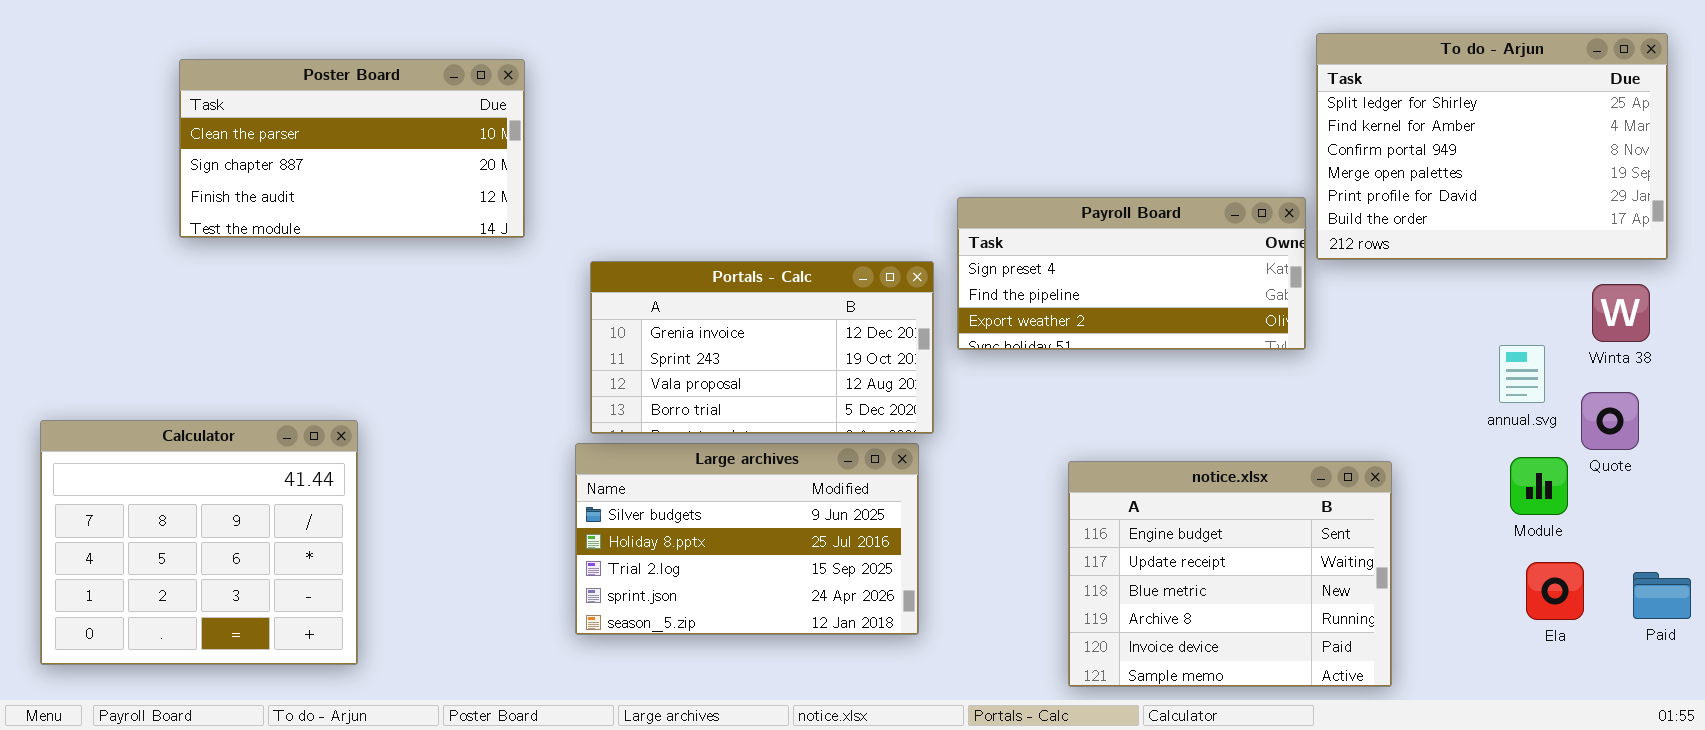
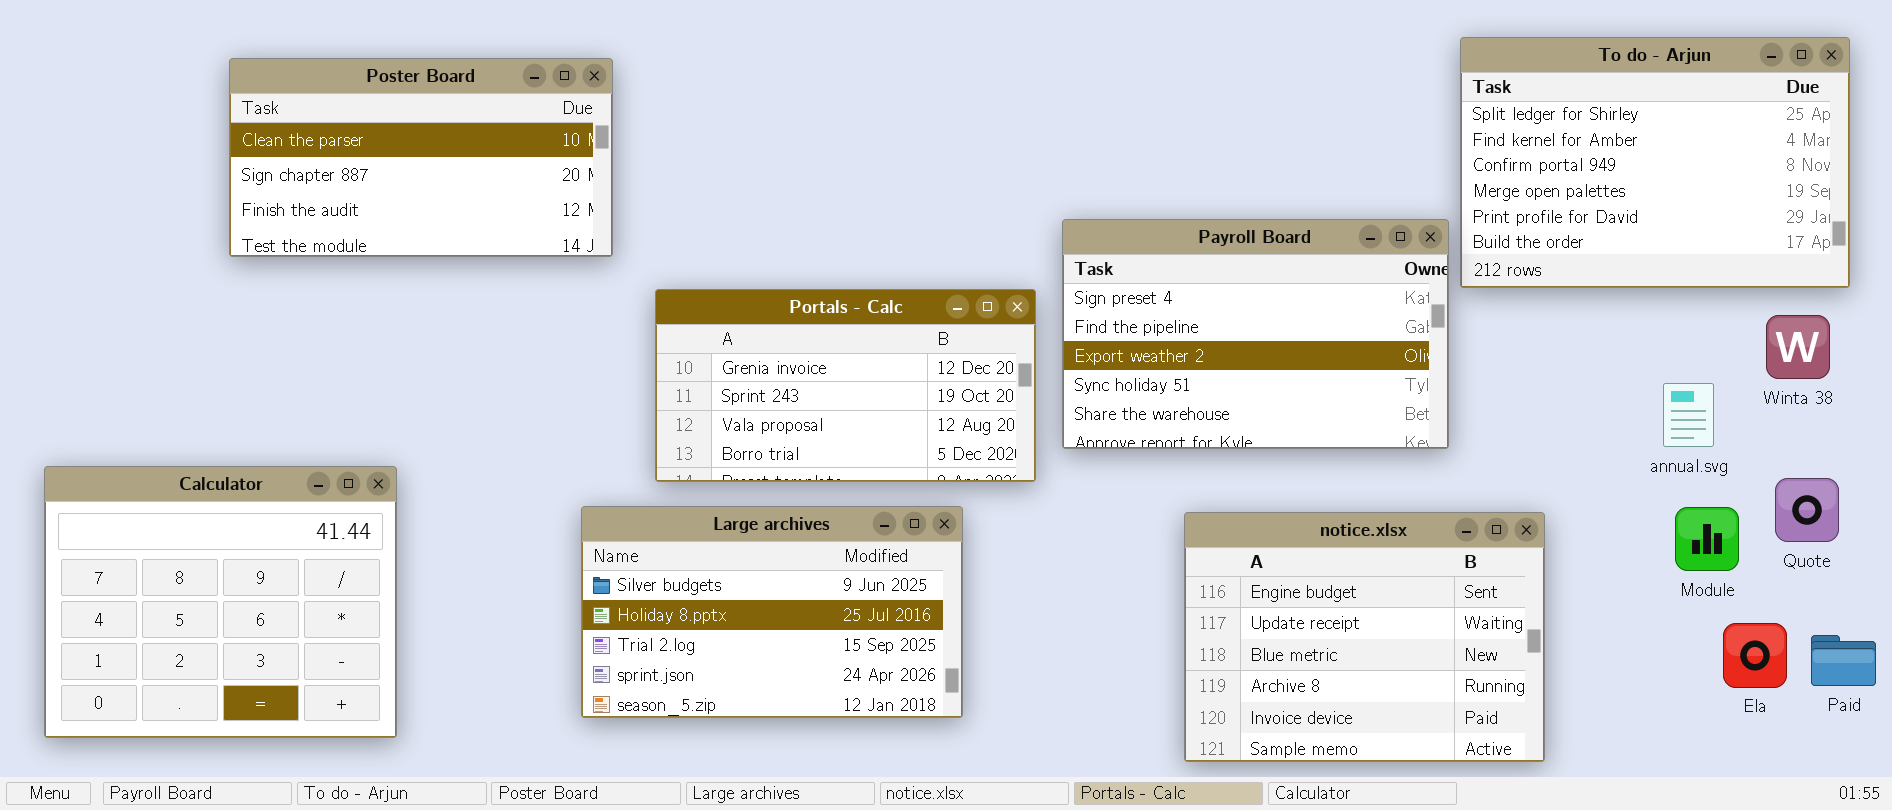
Poster Board: [179,59,525,238] -> [229,58,613,257], moved
Payroll Board: [957,197,1306,350] -> [1062,219,1449,449], resized
Quote: [1581,392,1639,450] -> [1775,478,1839,542], moved
Large archives: [575,443,919,635] -> [581,506,963,718], moved
Ela: [1526,562,1584,620] -> [1723,623,1787,688], moved

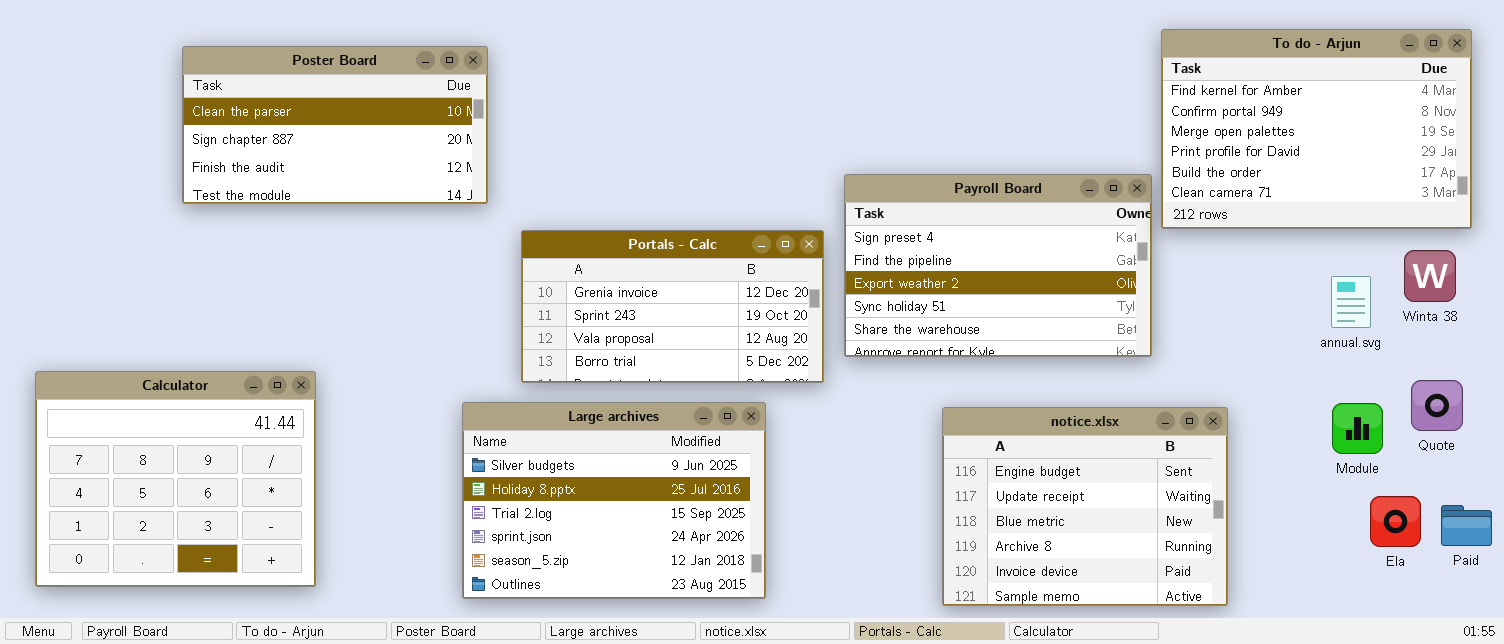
To do - Arjun: [1460,37,1850,288] -> [1161,29,1472,229], scrolled down 1 row
annual.svg: [1663,383,1714,447] -> [1331,276,1371,328], moved
Large archives: [581,506,963,718] -> [462,402,766,599], resized

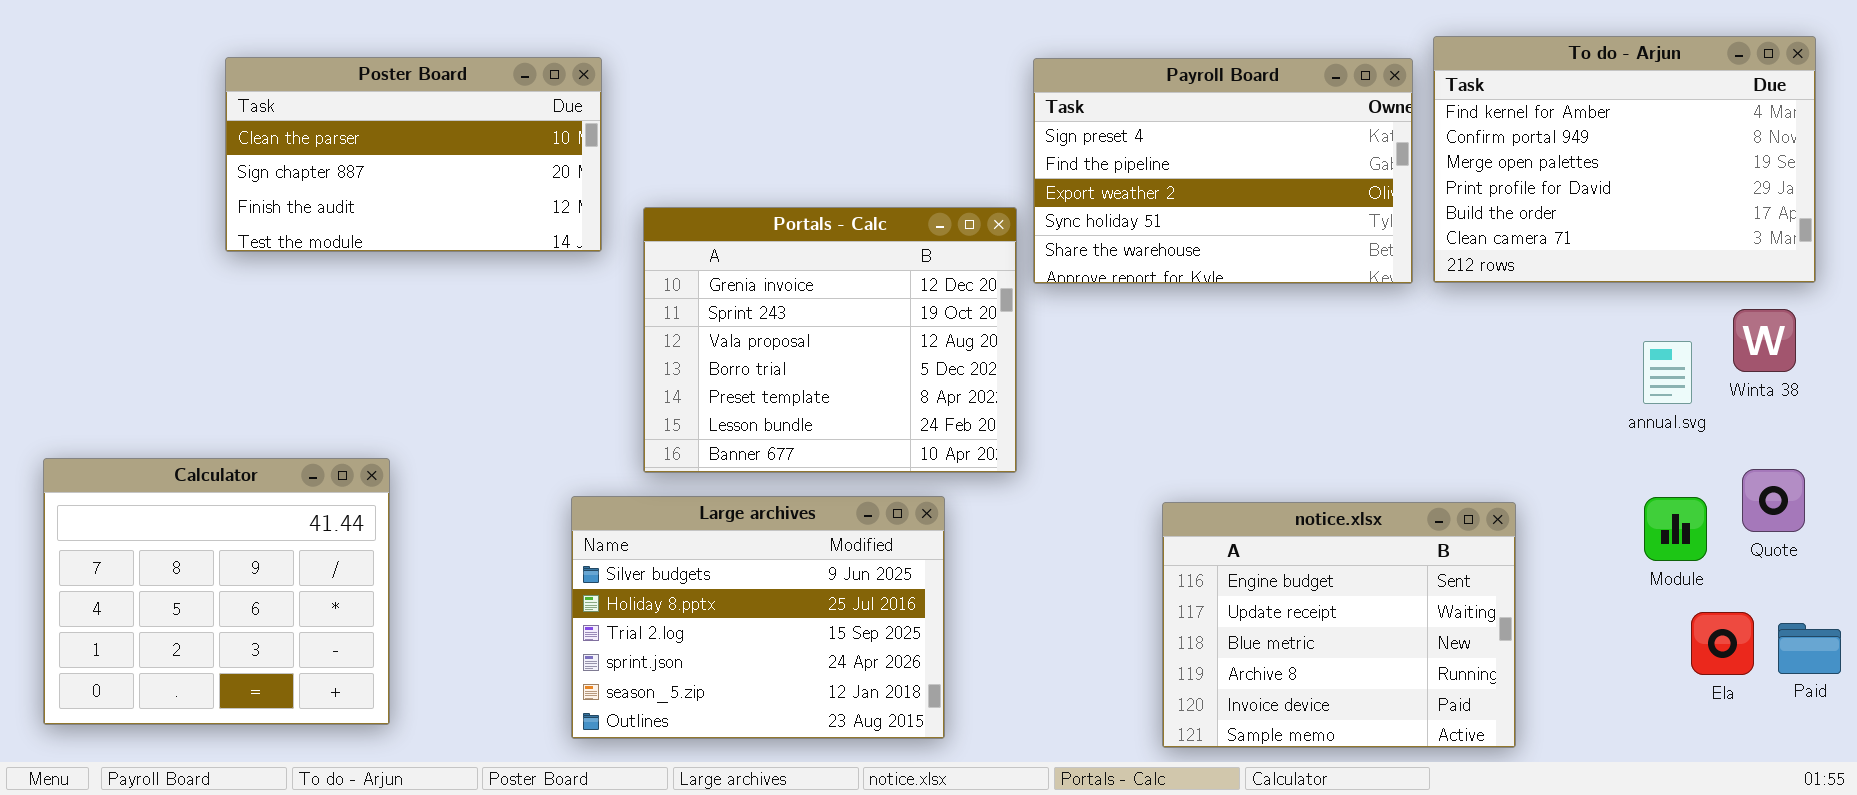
Payroll Board: [844,174,1152,357] -> [1033,58,1413,284], moved
Portals - Calc: [521,230,824,383] -> [643,207,1017,473], resized

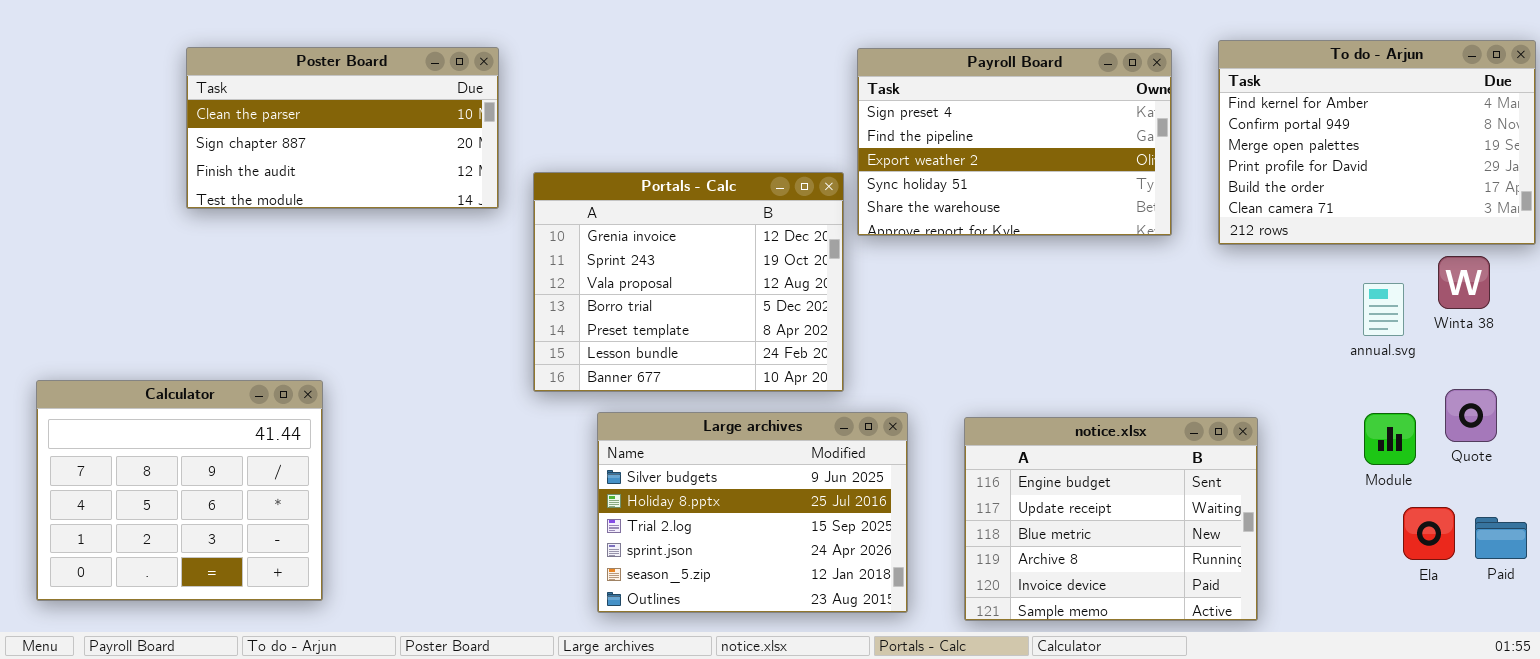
To do - Arjun: [1433,36,1816,283] -> [1218,40,1536,245], moved
Large archives: [571,496,945,739] -> [597,412,908,613], moved

